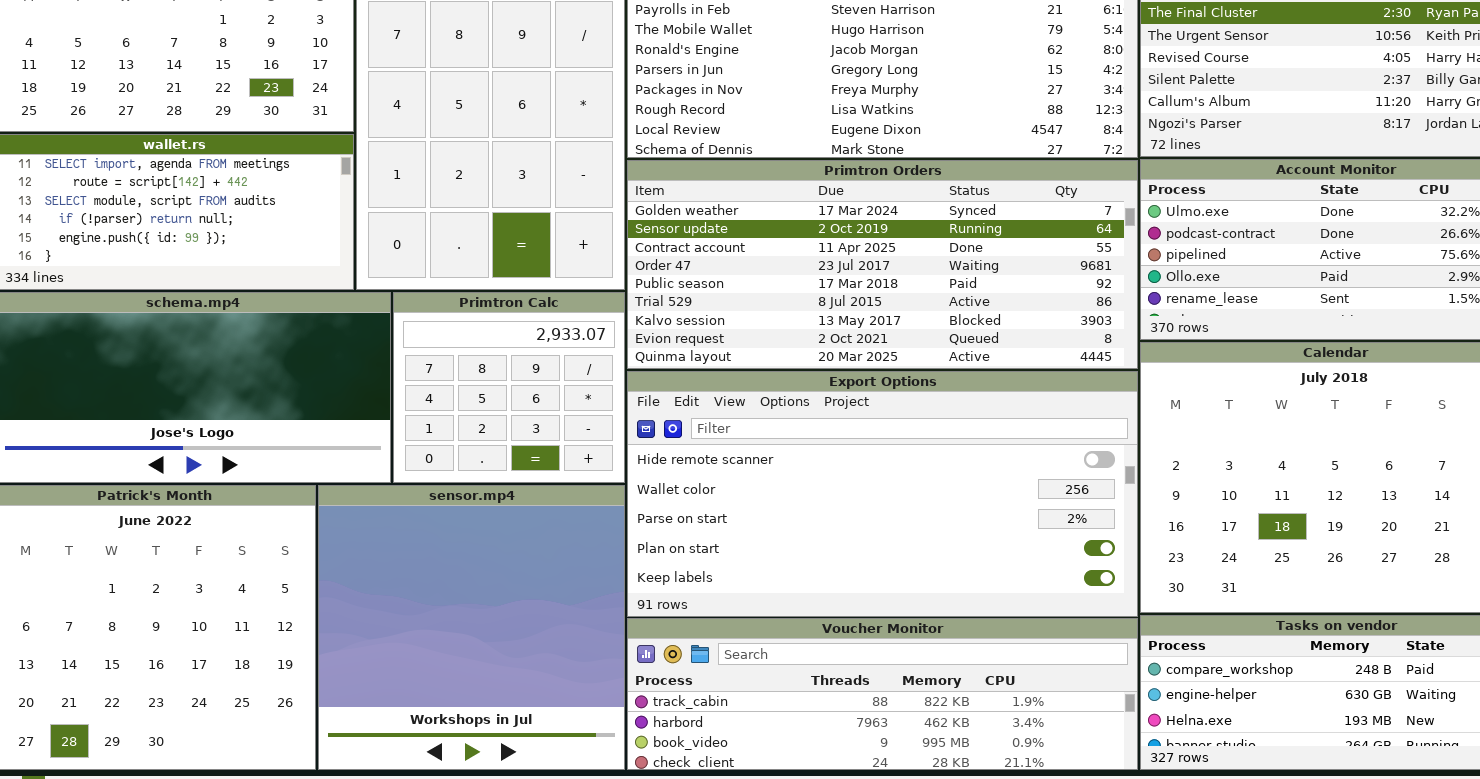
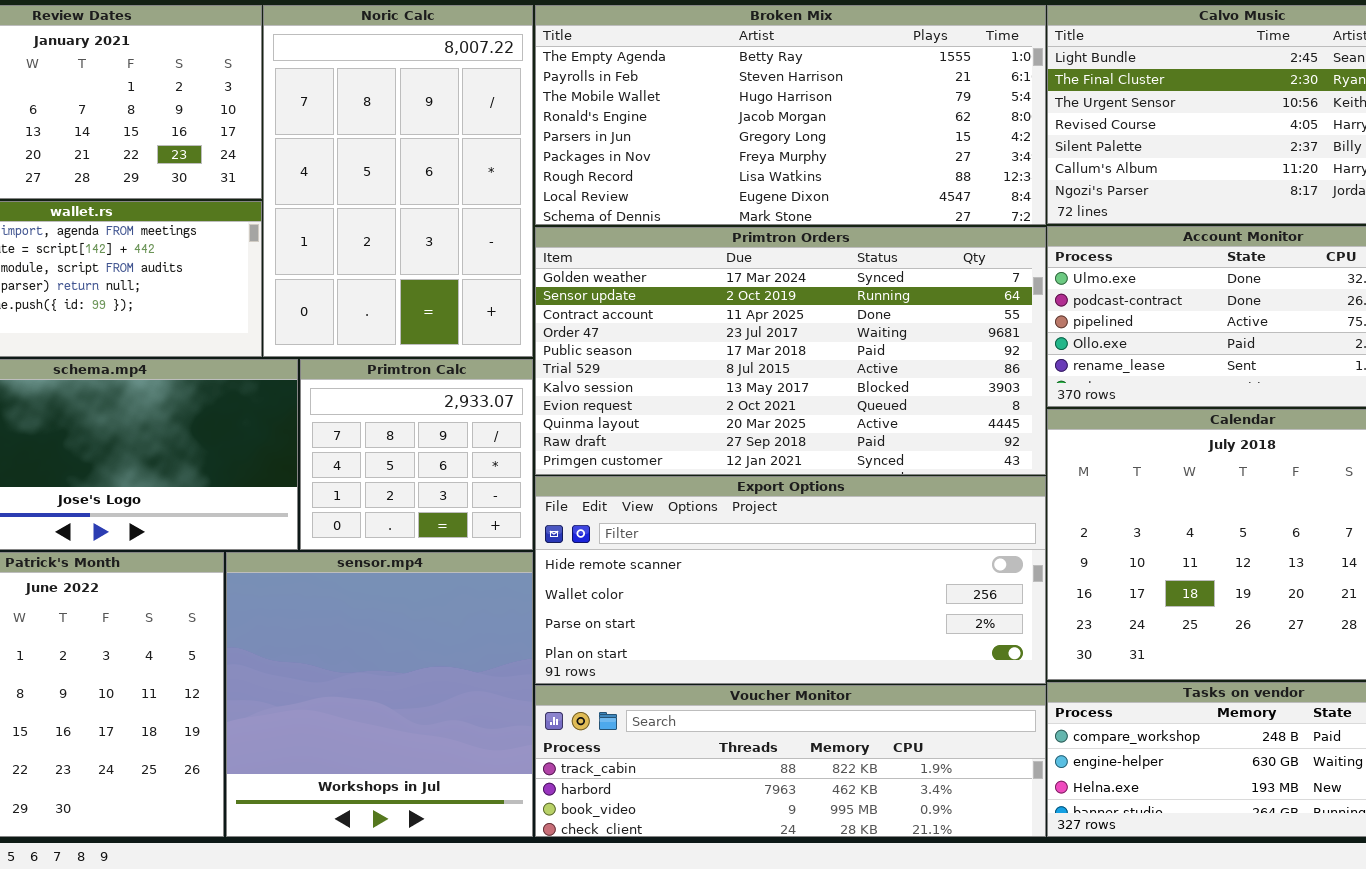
Primtron Orders: [627,160,1138,369] -> [535,227,1046,475], resized
Export Options: [627,371,1138,617] -> [535,476,1046,684], resized

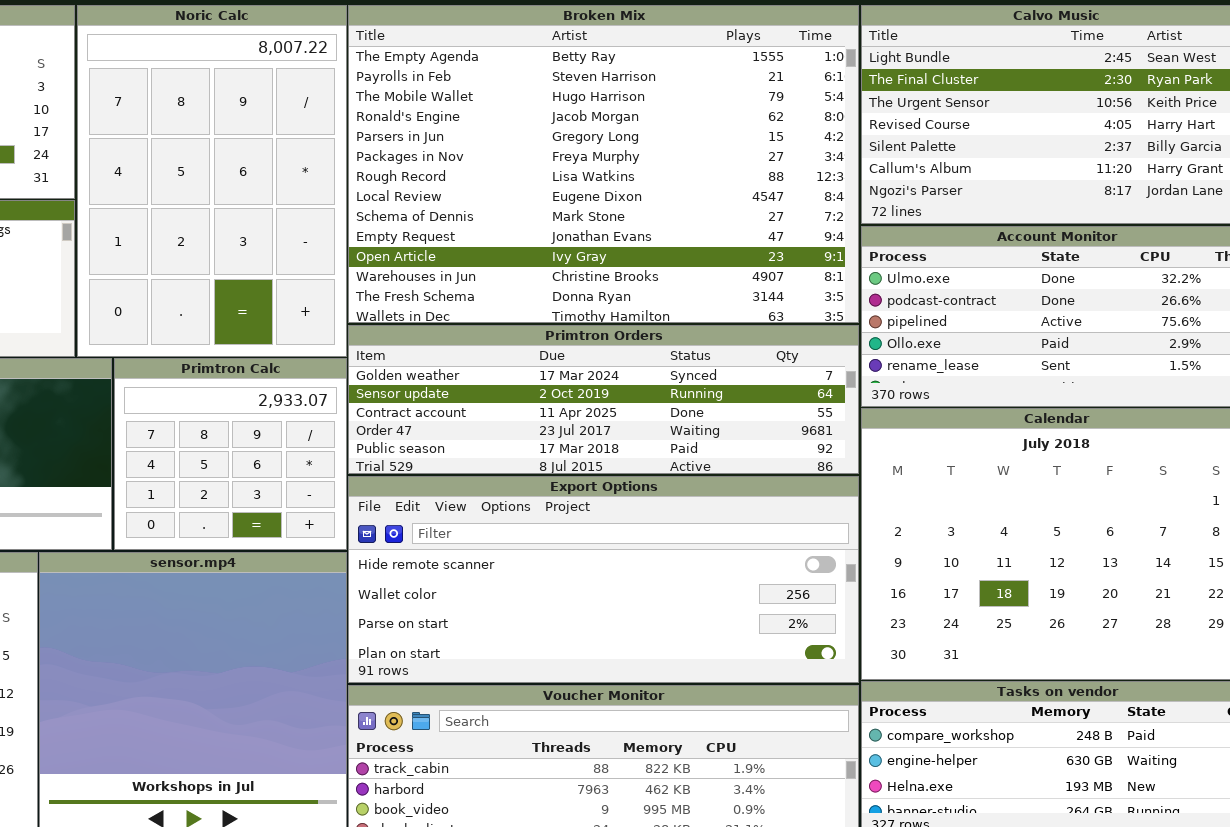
Broken Mix: [535,5,1046,225] -> [348,5,859,323], resized
Primtron Orders: [535,227,1046,475] -> [348,325,859,474], resized

